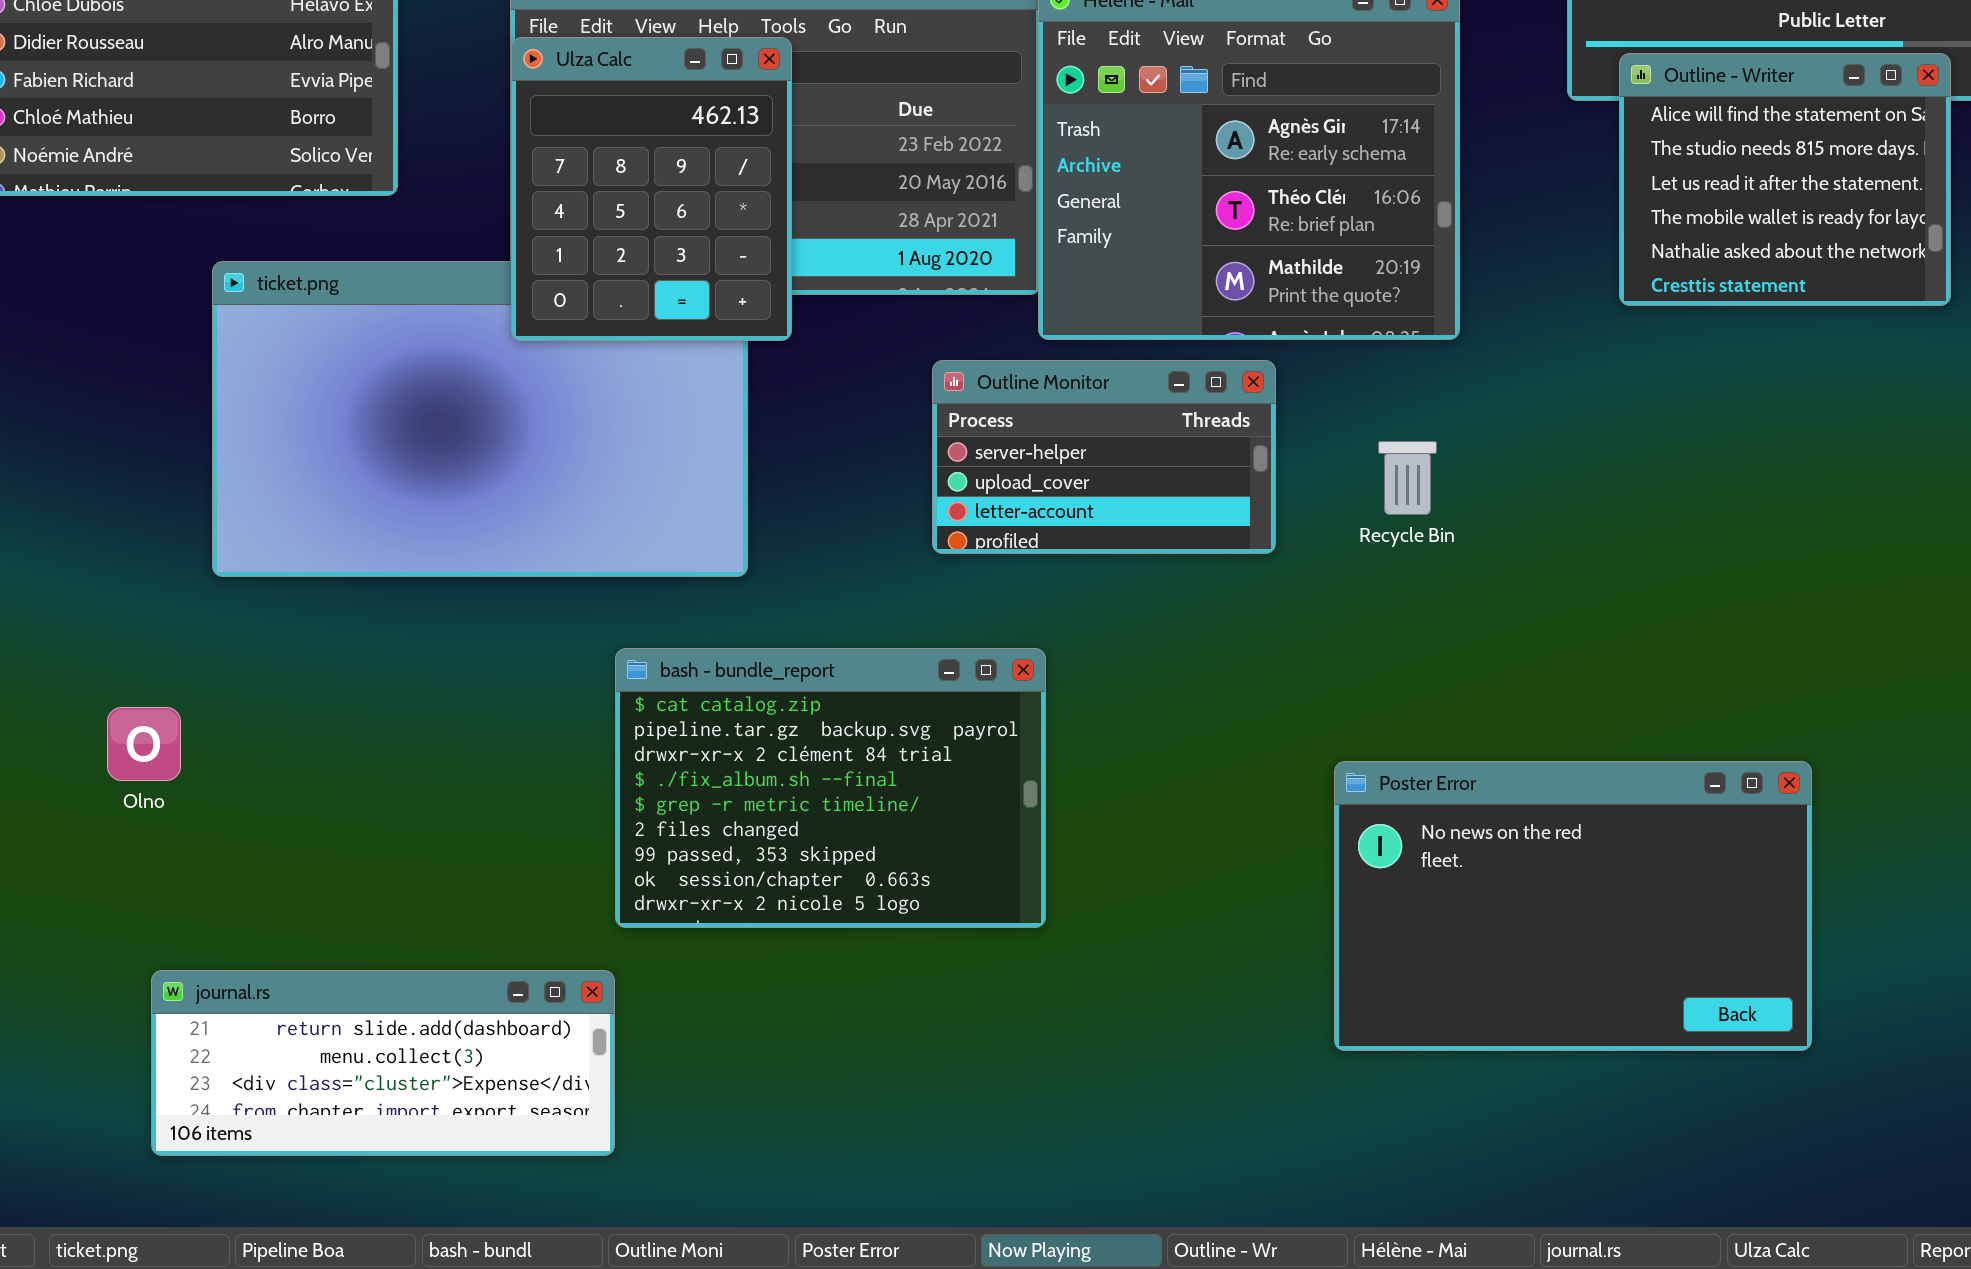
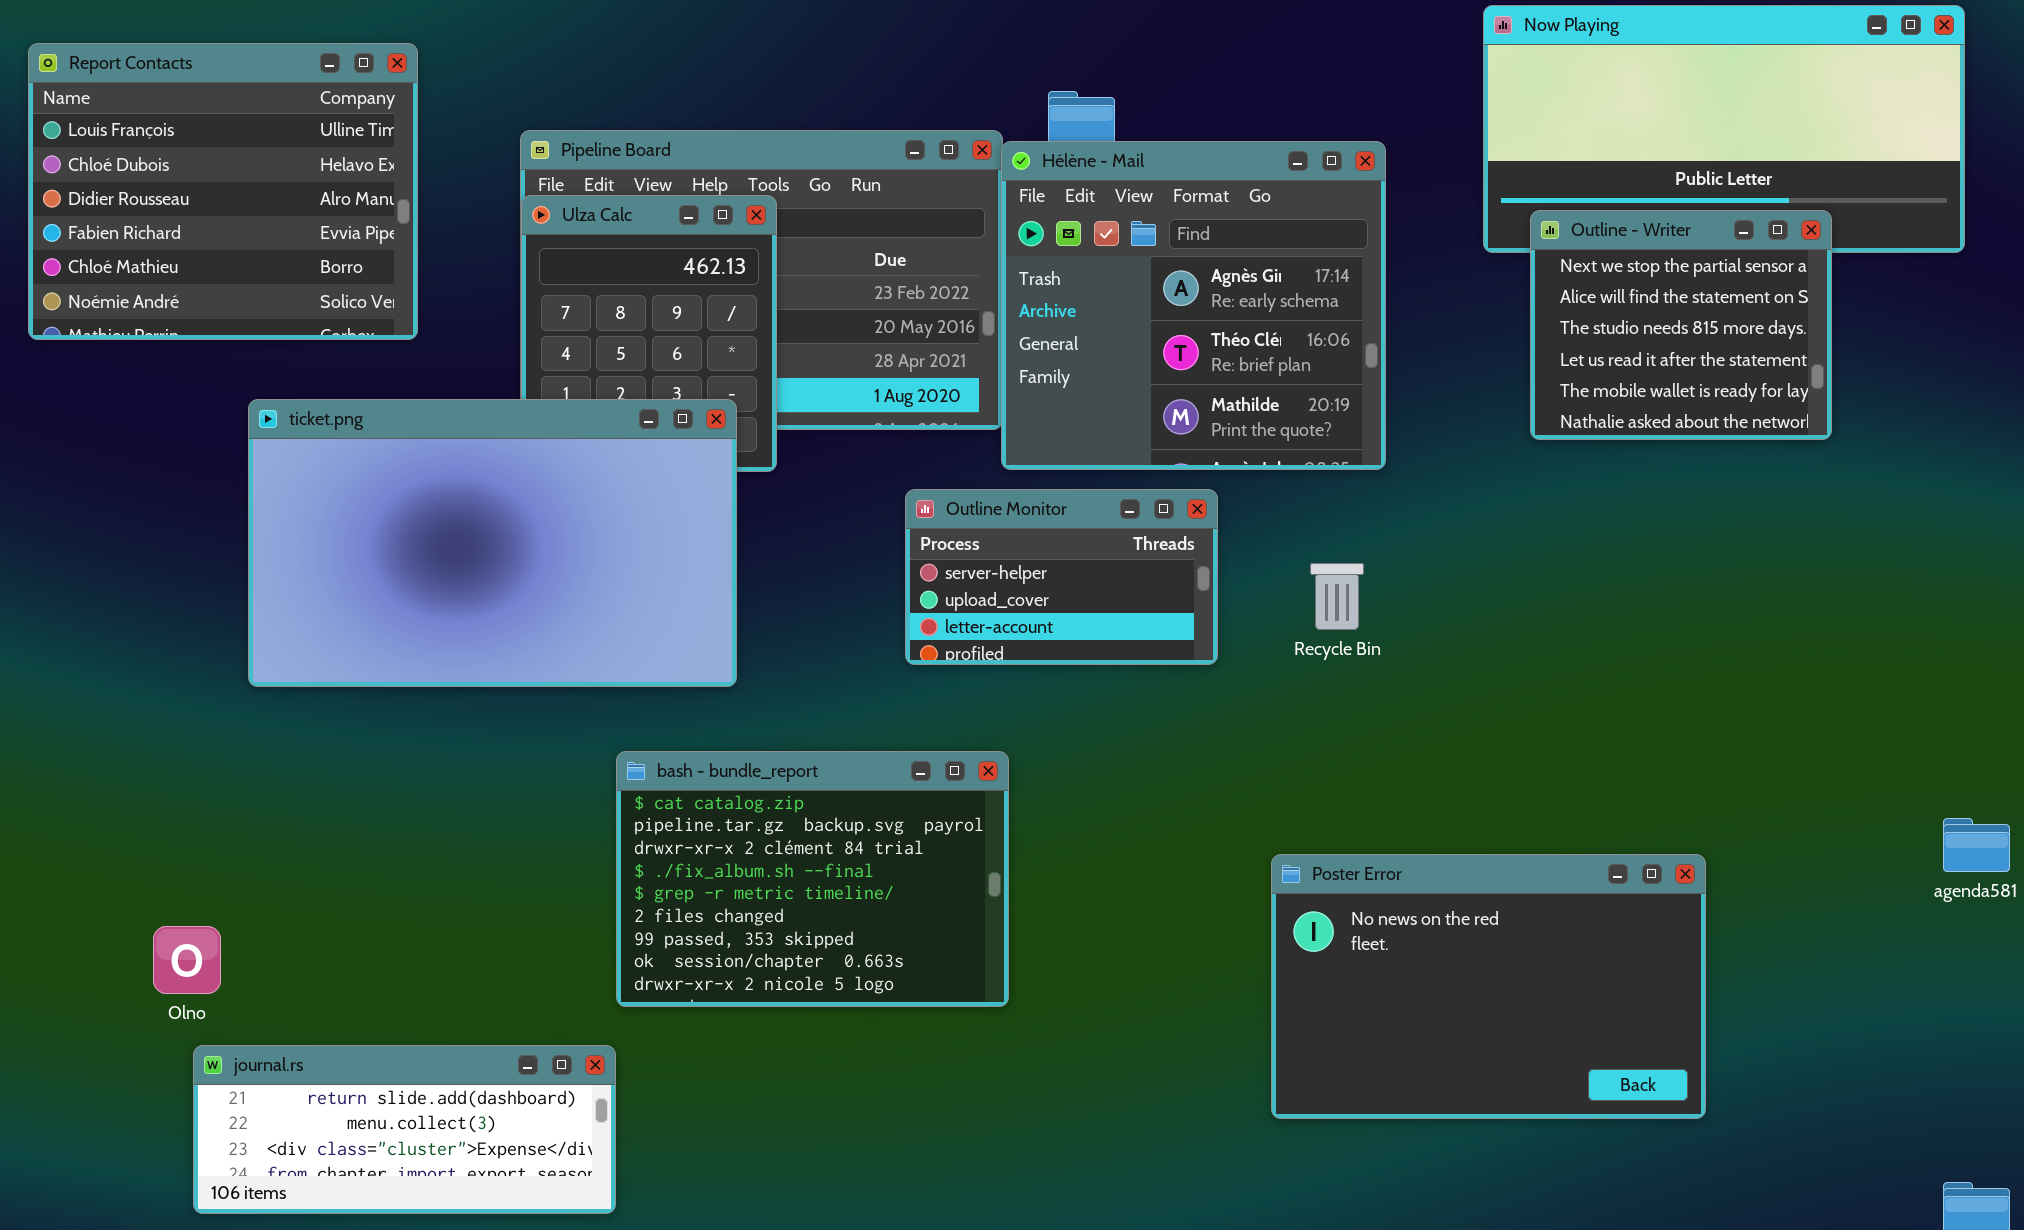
Outline - Writer: [1619,53,1951,306] -> [1530,210,1832,440], scrolled up 1 row
ticket.png: [212,261,748,577] -> [248,399,737,687], raised
Olno: [107,707,181,781] -> [153,926,221,994], moved

